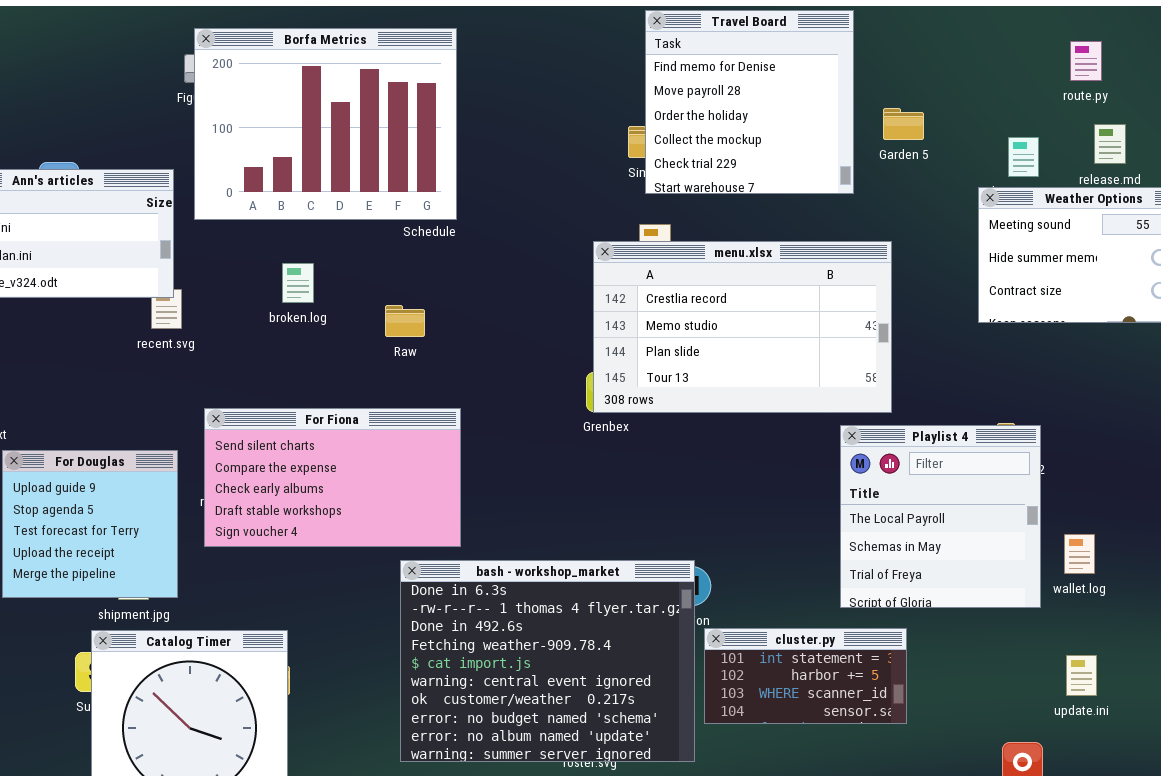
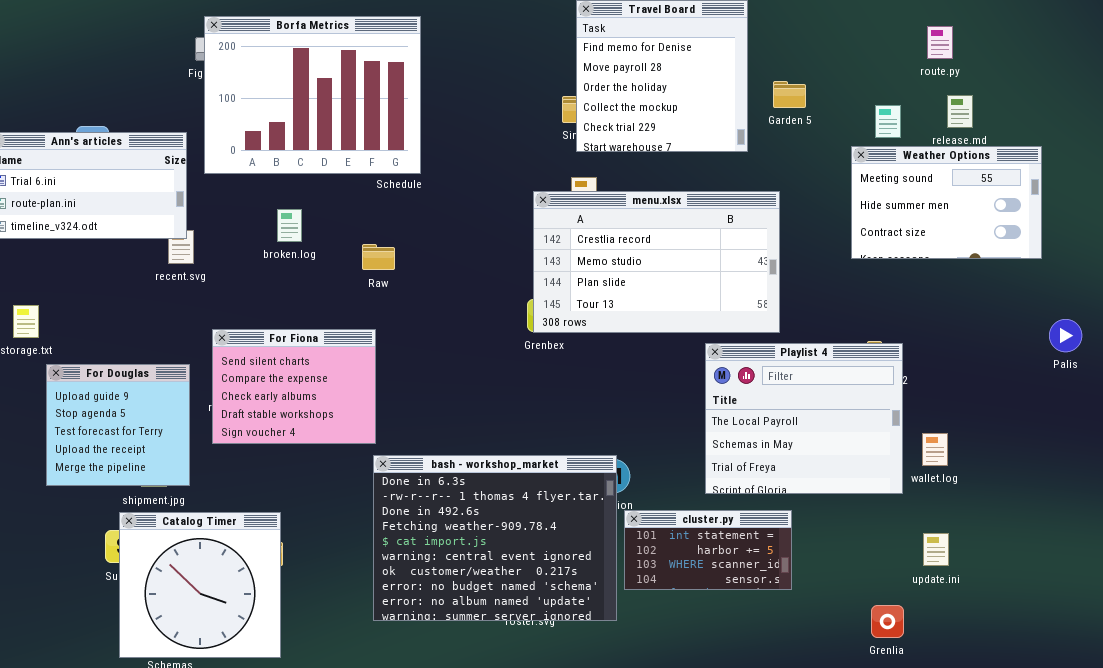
For Fiona: [204,408,461,547] -> [212,329,376,444], resized
Playlist 4: [840,425,1041,608] -> [705,343,903,494], resized

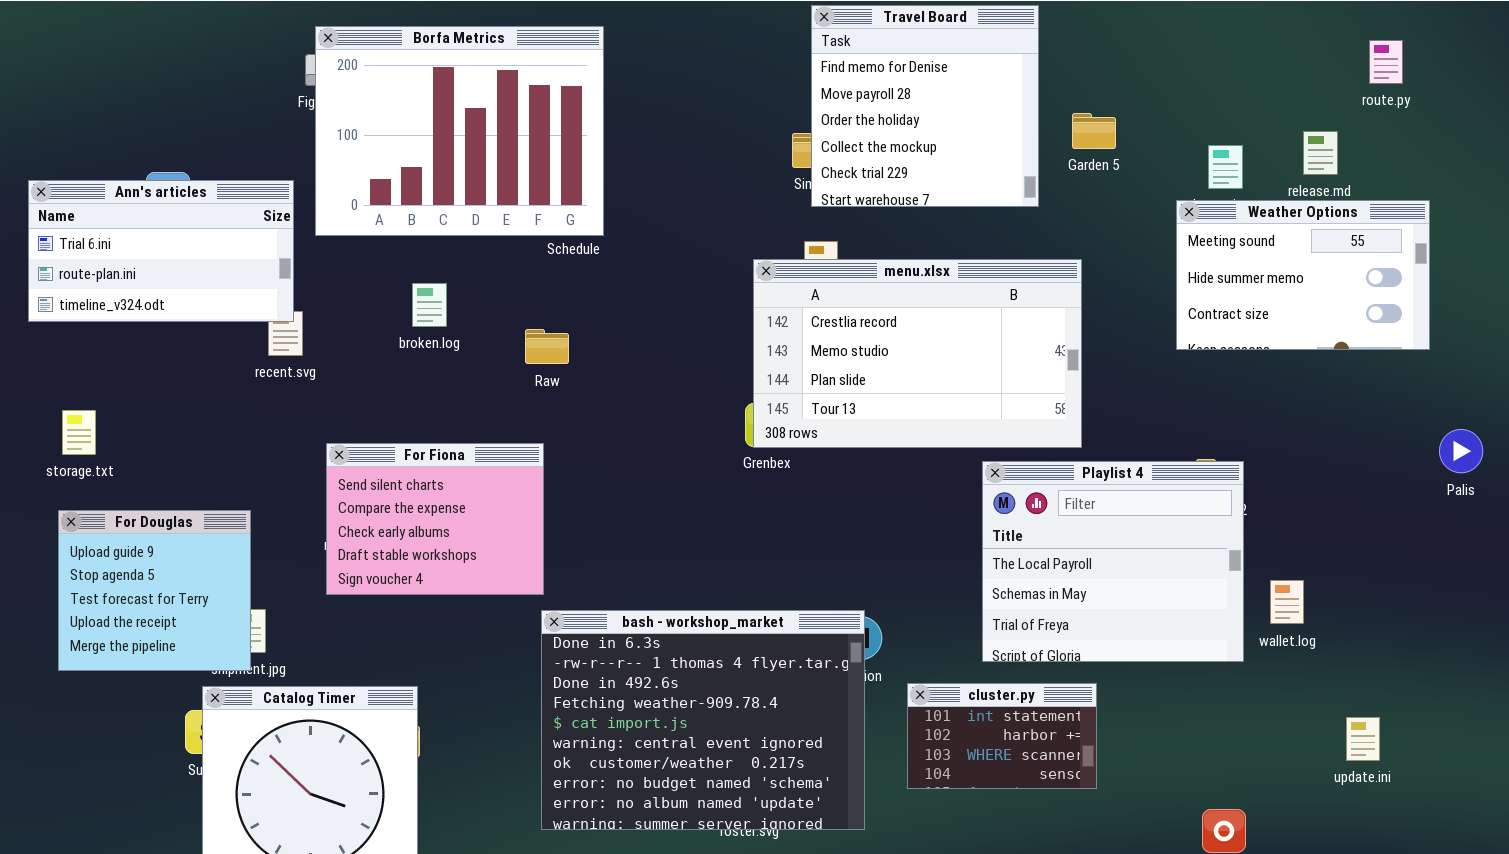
route.py: [927,26,953,59] -> [1369,40,1403,84], moved
For Douglas: [46,364,190,486] -> [58,510,251,671], moved
cluster.py: [624,510,792,590] -> [907,683,1097,789], resized
update.ini: [923,533,949,566] -> [1346,717,1380,761], moved

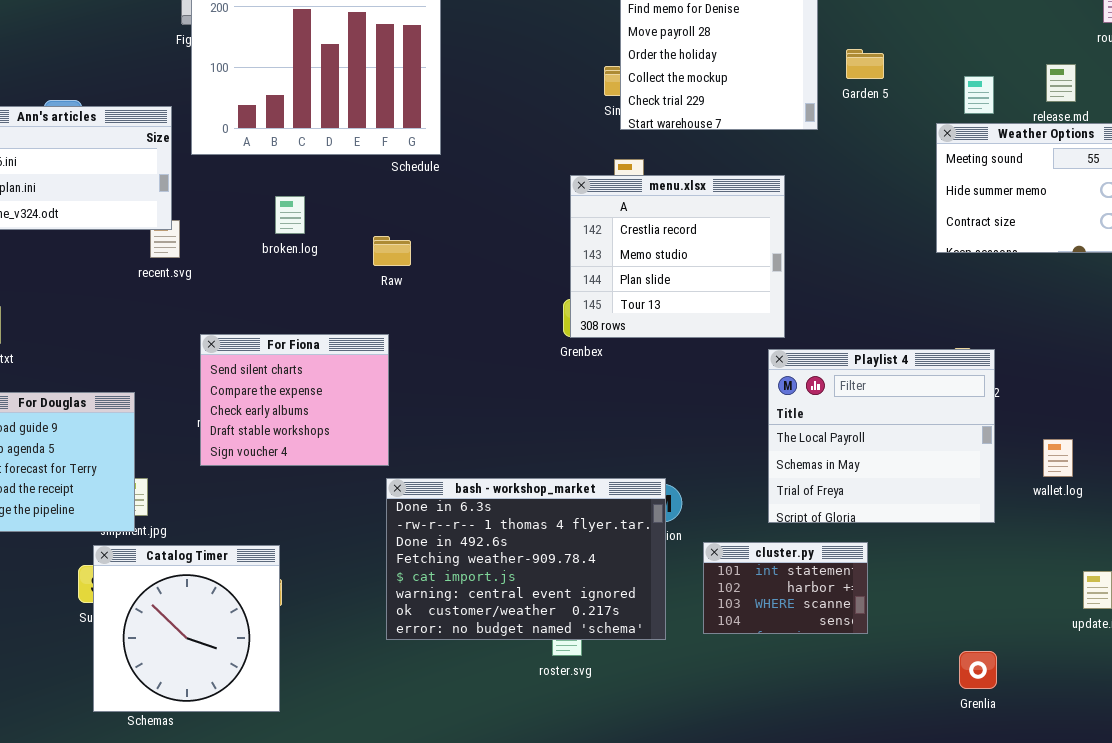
menu.xlsx: [753,259,1082,448] -> [570,175,785,338], resized
wallet.log: [1270,580,1304,624] -> [1043,439,1073,477], moved
bash - workshop_market: [541,610,865,830] -> [386,478,666,640], resized

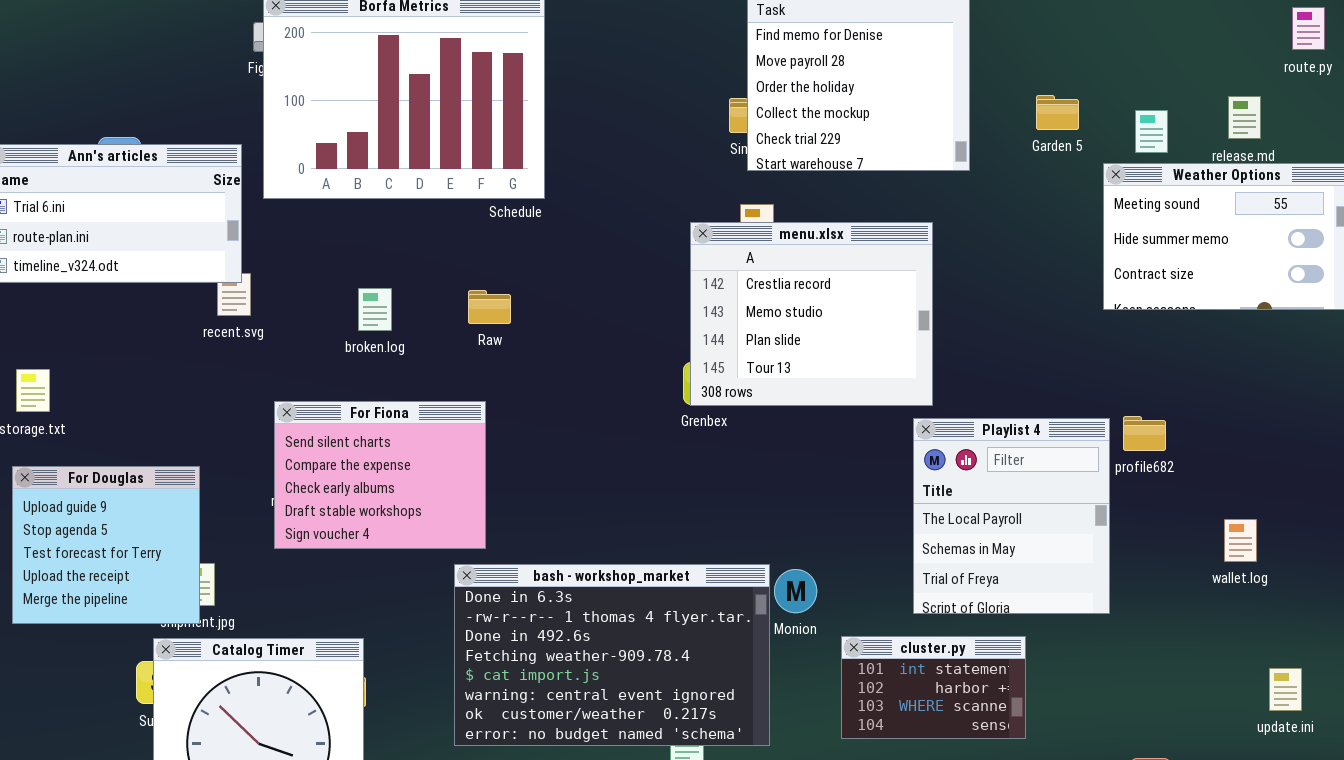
Garden 5: [846,49,884,79] -> [1036,95,1079,130], moved
broken.log: [275,196,305,234] -> [358,288,392,331], moved
Playlist 4: [768,349,995,523] -> [913,418,1110,614], resized
bash - workshop_market: [386,478,666,640] -> [454,564,770,746], moved

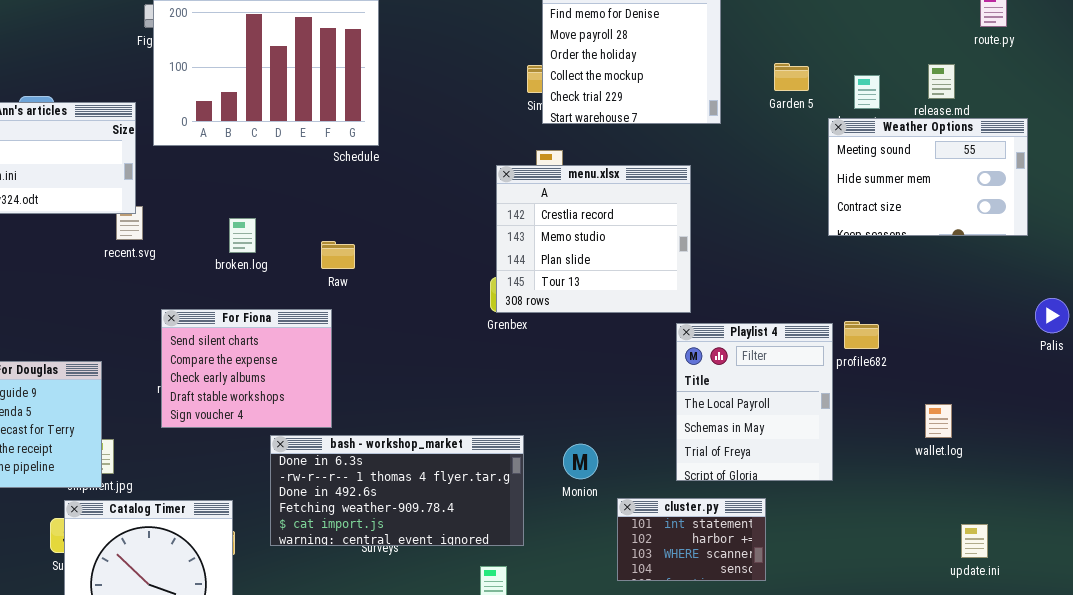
Raw: [468,290,511,324] -> [321,241,355,269], moved
bash - workshop_market: [454,564,770,746] -> [270,435,524,546], moved, resized

